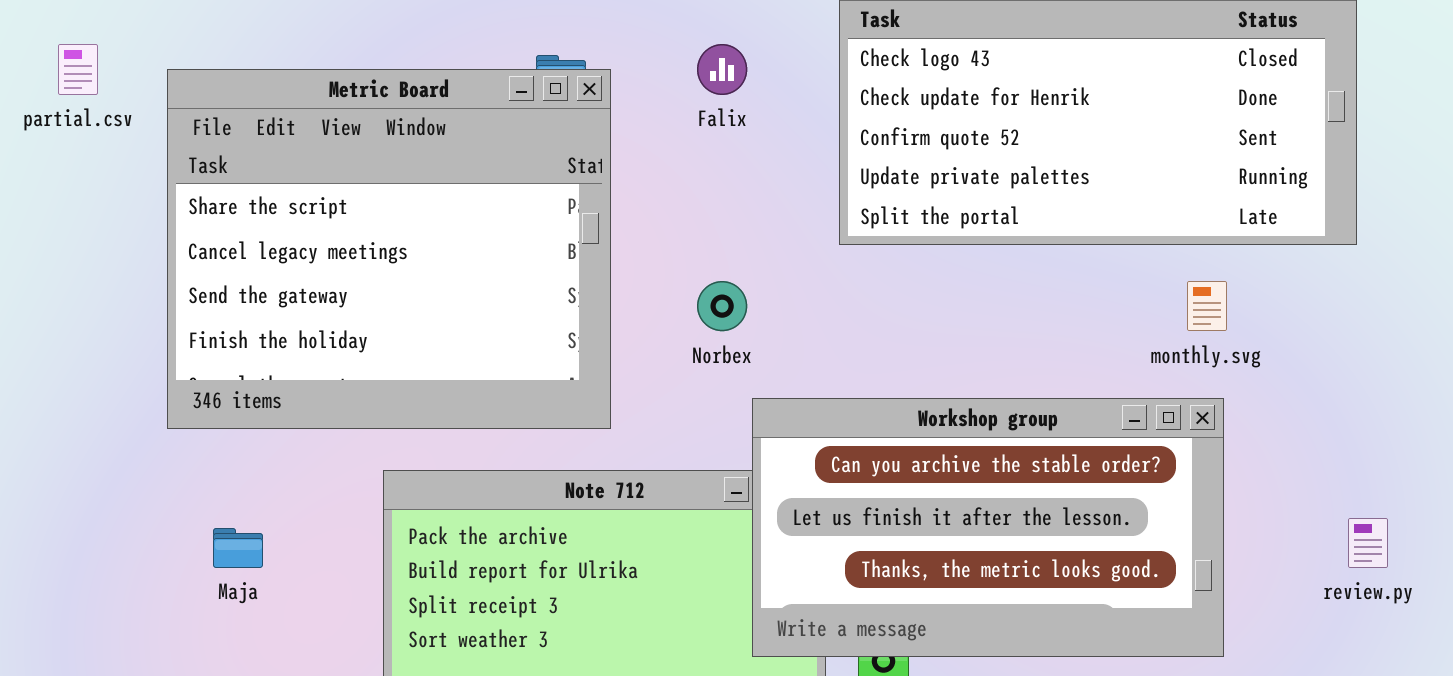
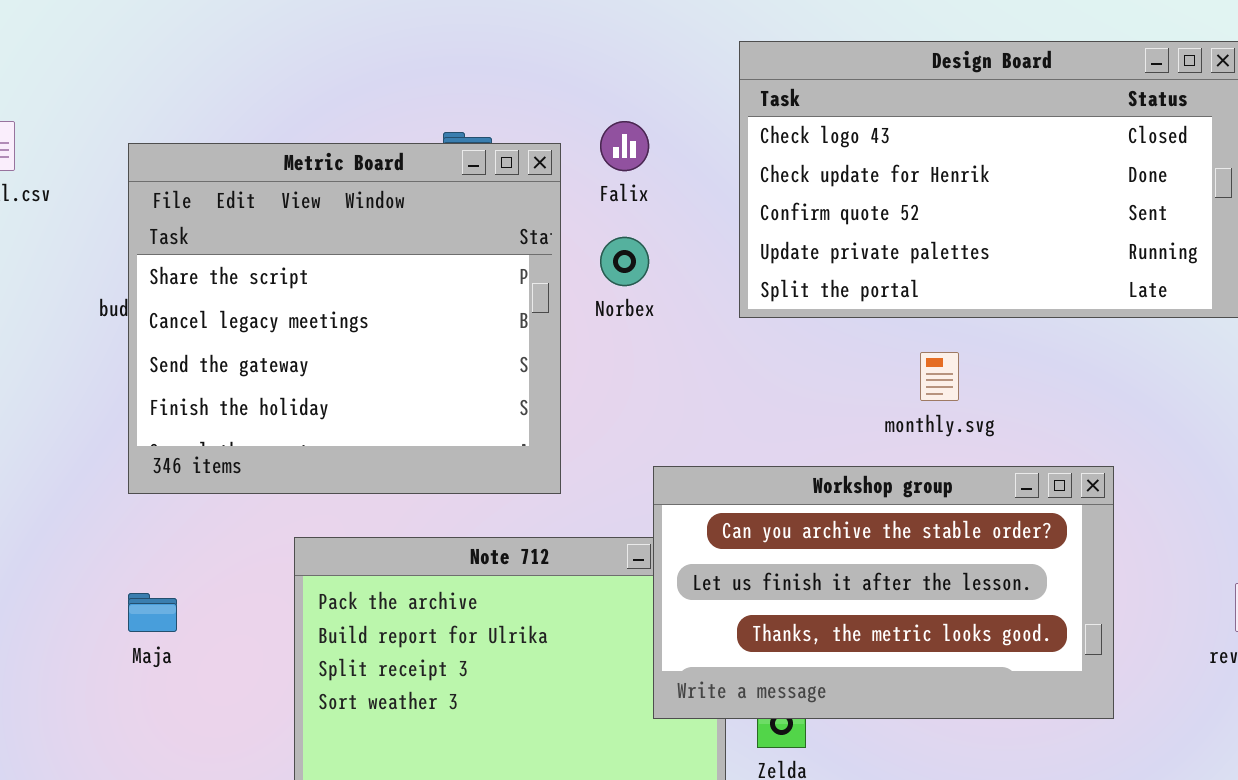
Metric Board: [167,69,611,429] -> [128,143,561,494], moved
Norbex: [697,281,747,331] -> [600,237,649,286], moved
monthly.svg: [1187,281,1227,331] -> [920,352,959,401], moved

